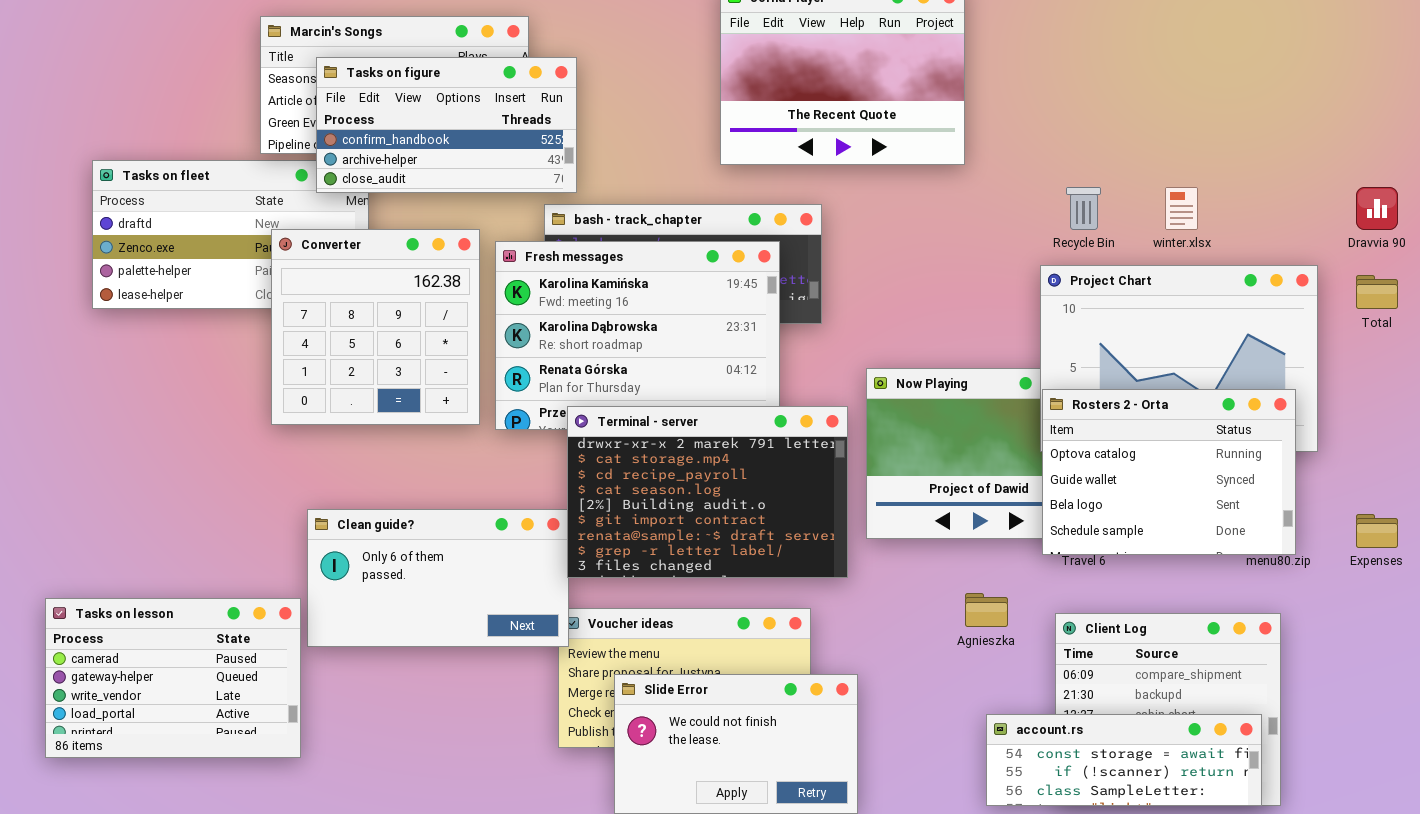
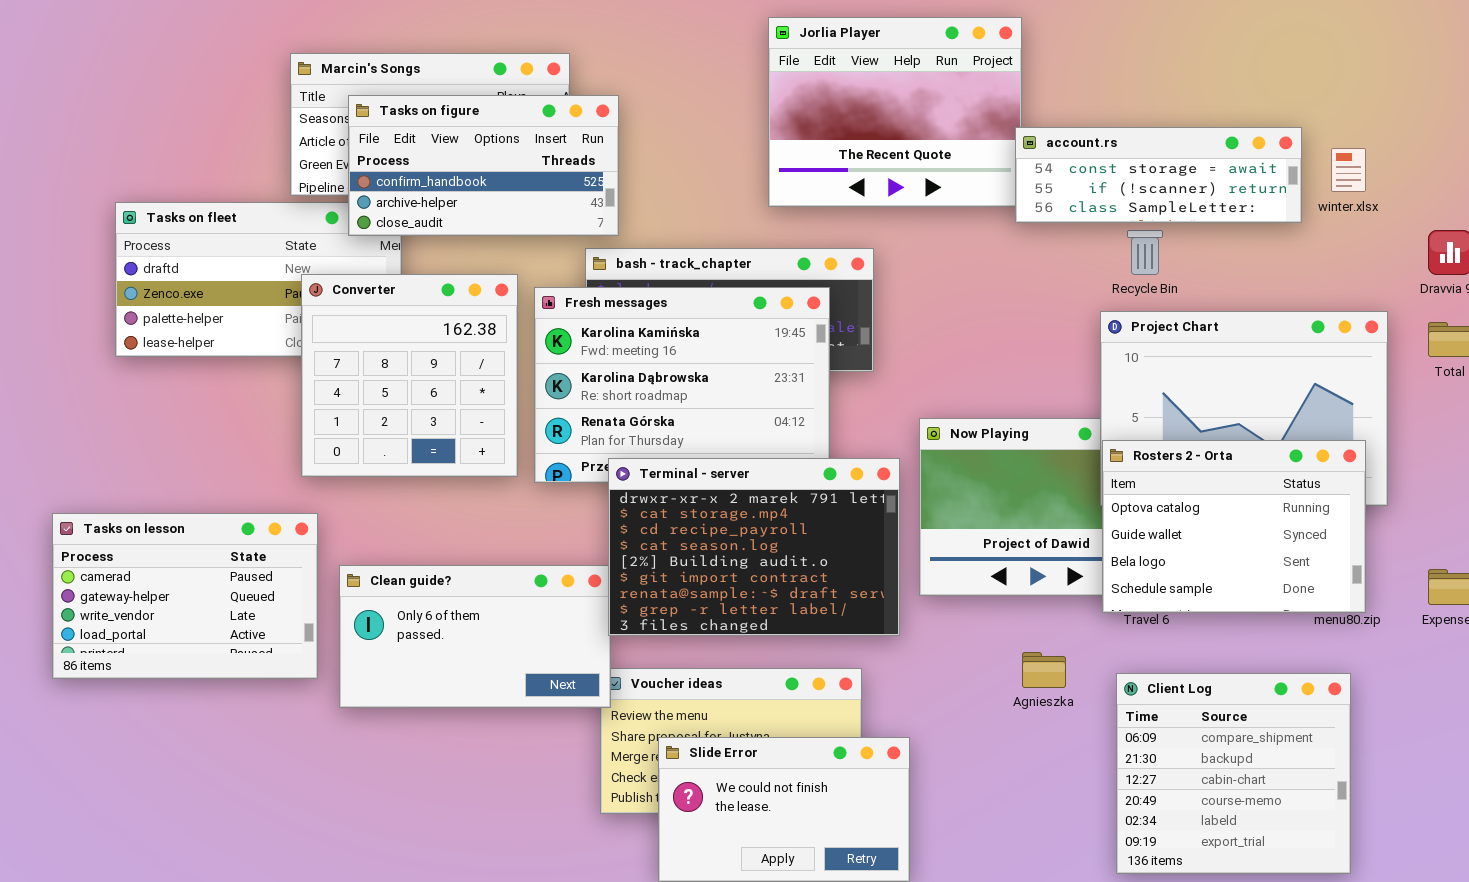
winter.xlsx: [1165,187,1198,230] -> [1331,148,1366,192], moved
Tasks on lesson: [45,598,301,758] -> [52,513,318,679], moved
account.rs: [986,714,1262,806] -> [1015,127,1302,223], moved

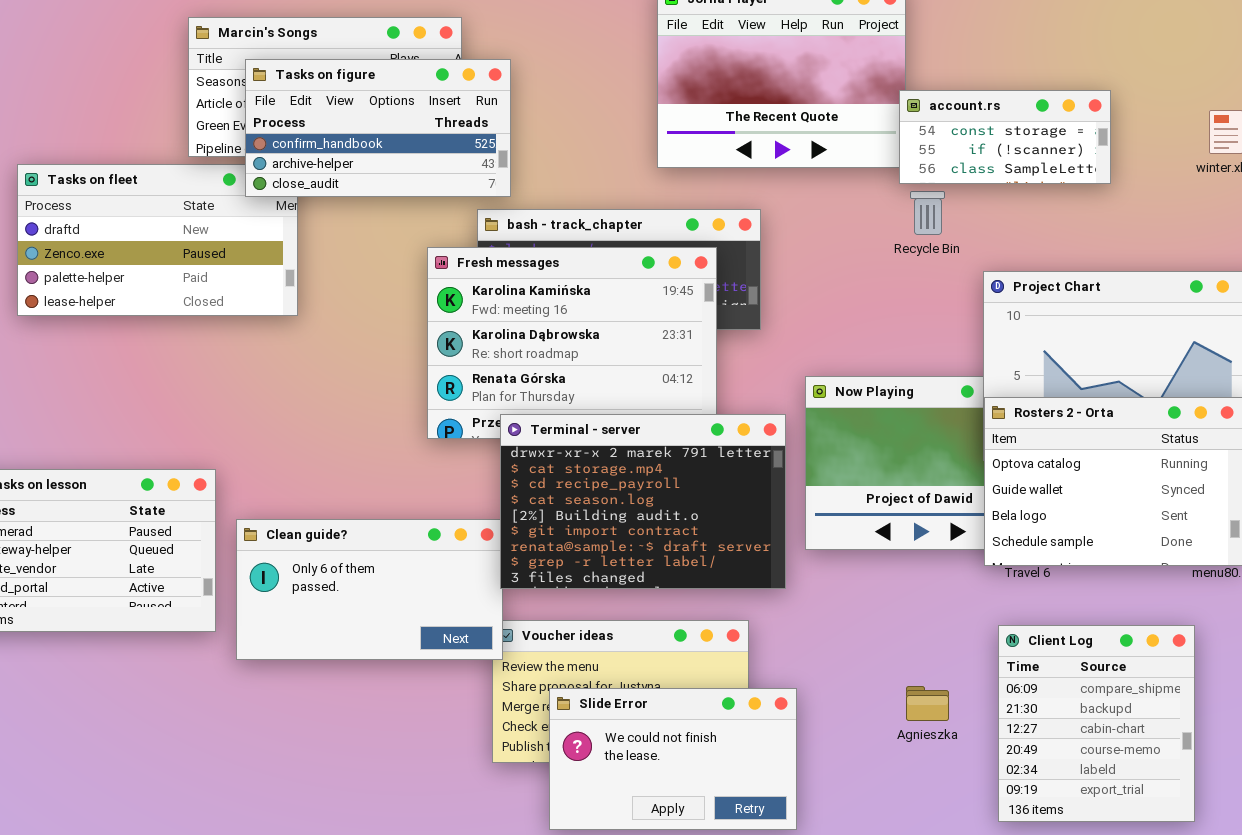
account.rs: [1015,127,1302,223] -> [899,90,1111,184], resized
Recycle Bin: [1127,230,1163,275] -> [910,191,945,235], moved
Converter: [301,274,518,477] -> none, closed
Agnieszka: [1022,652,1066,688] -> [906,686,949,721], moved
Client Log: [1116,673,1351,874] -> [998,625,1195,822], resized

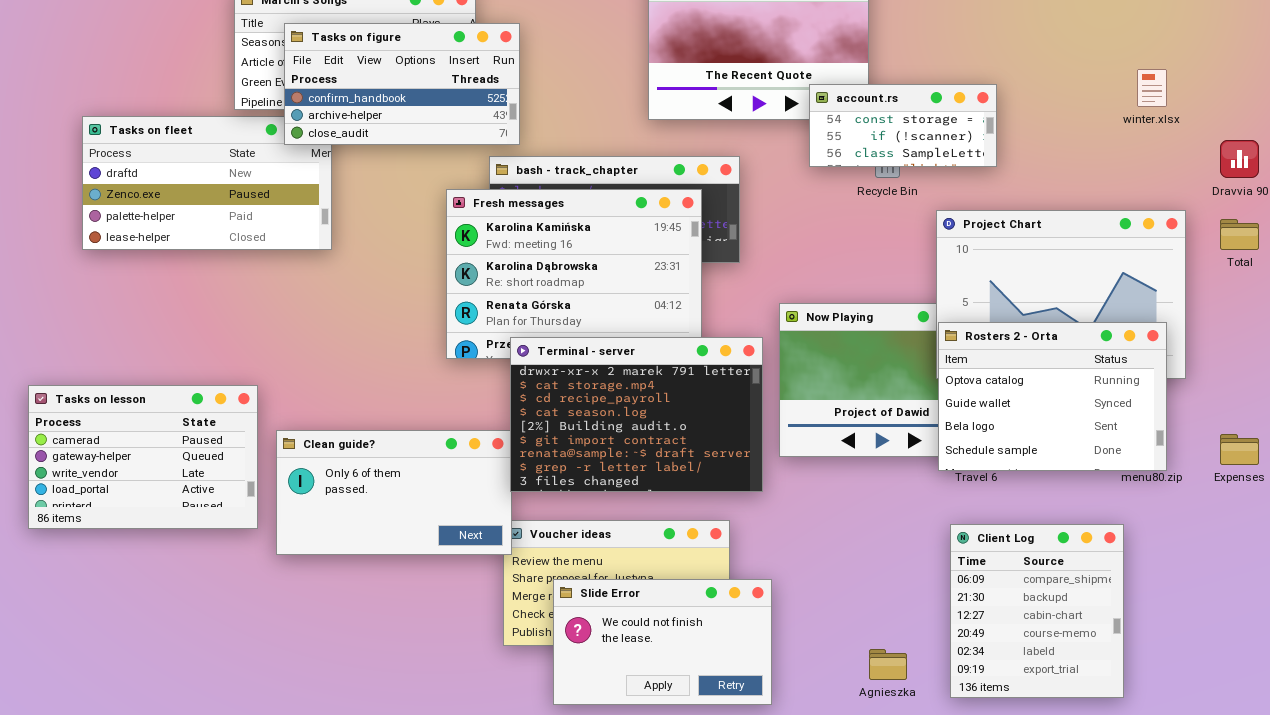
account.rs: [899,90,1111,184] -> [809,84,997,167], moved
Agnieszka: [906,686,949,721] -> [869,649,907,680], moved

